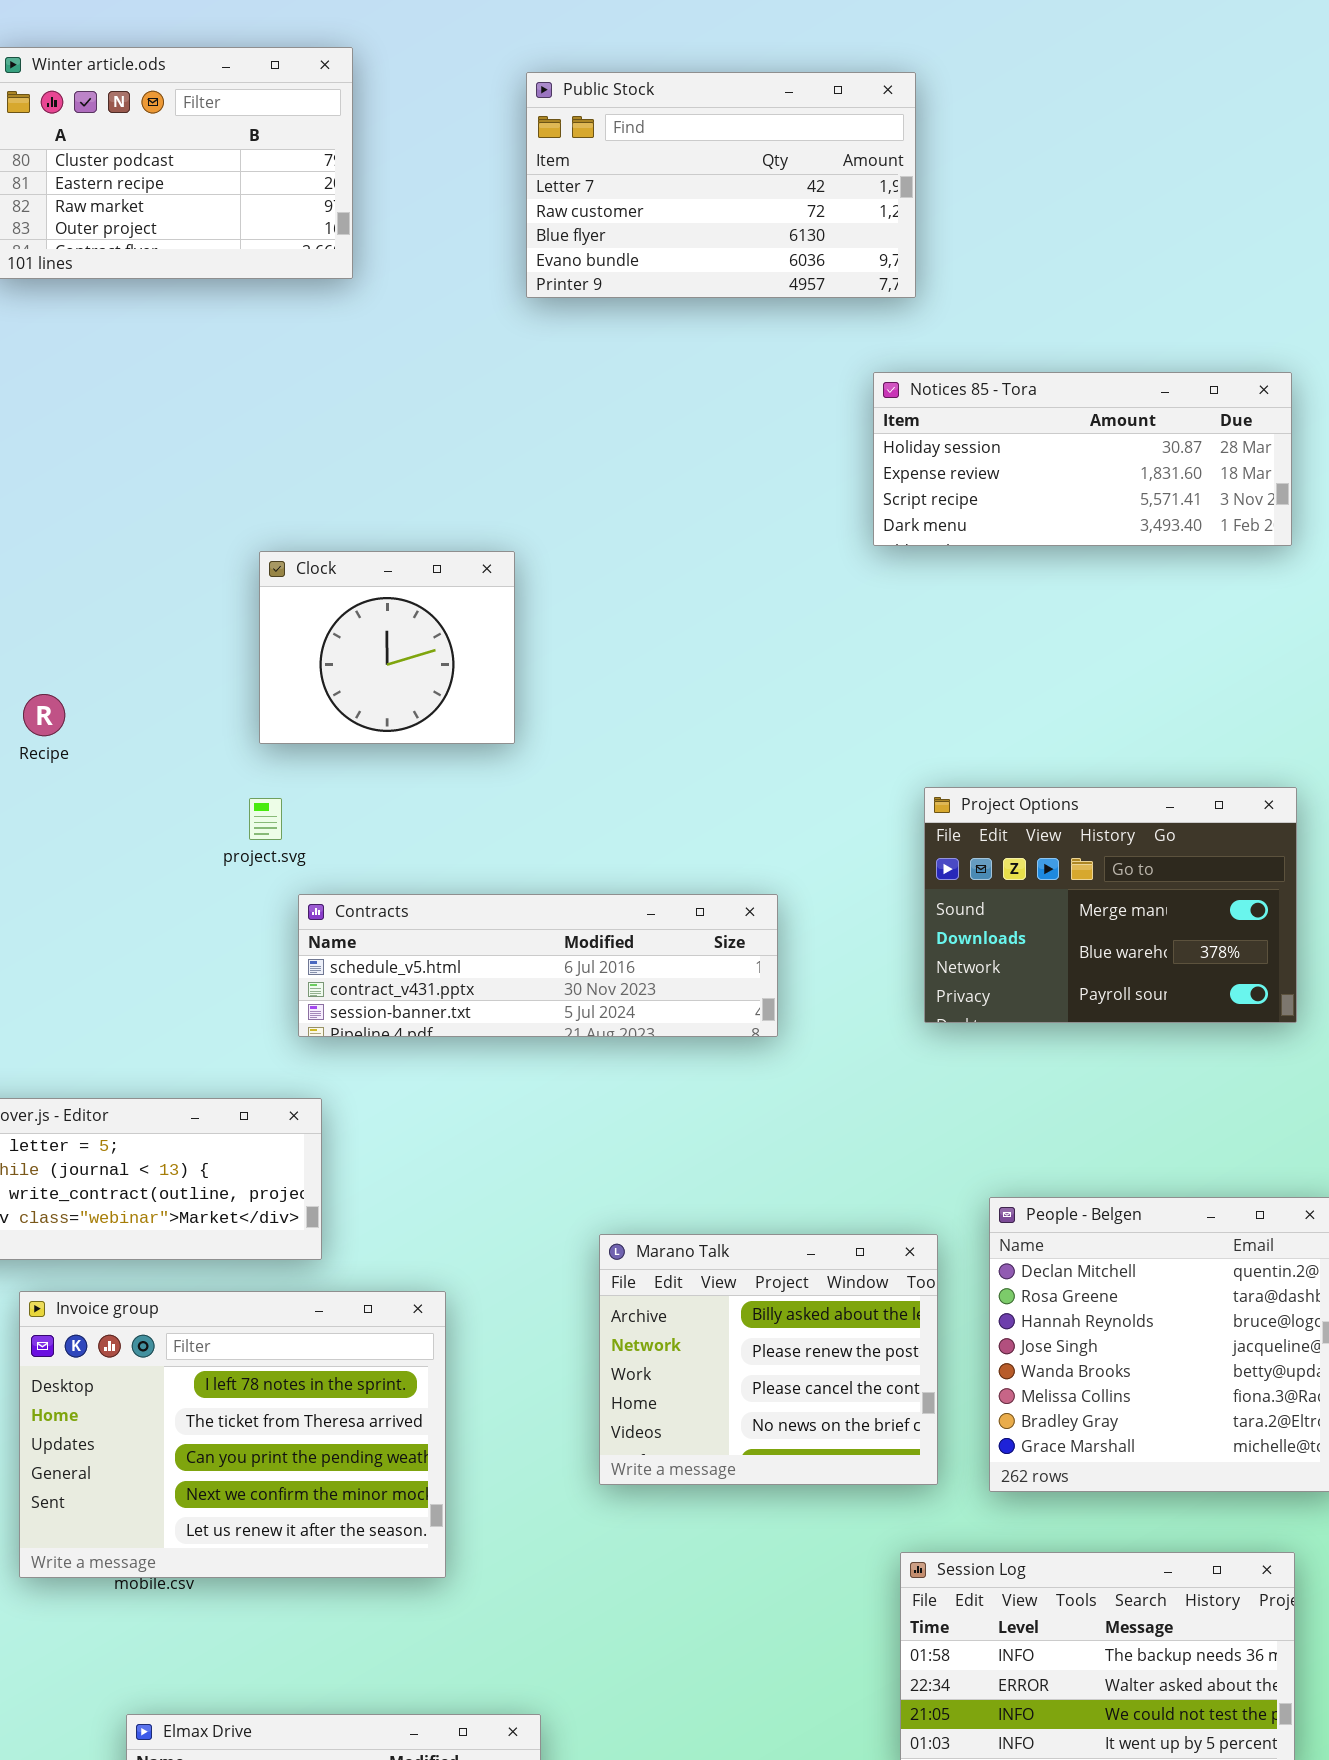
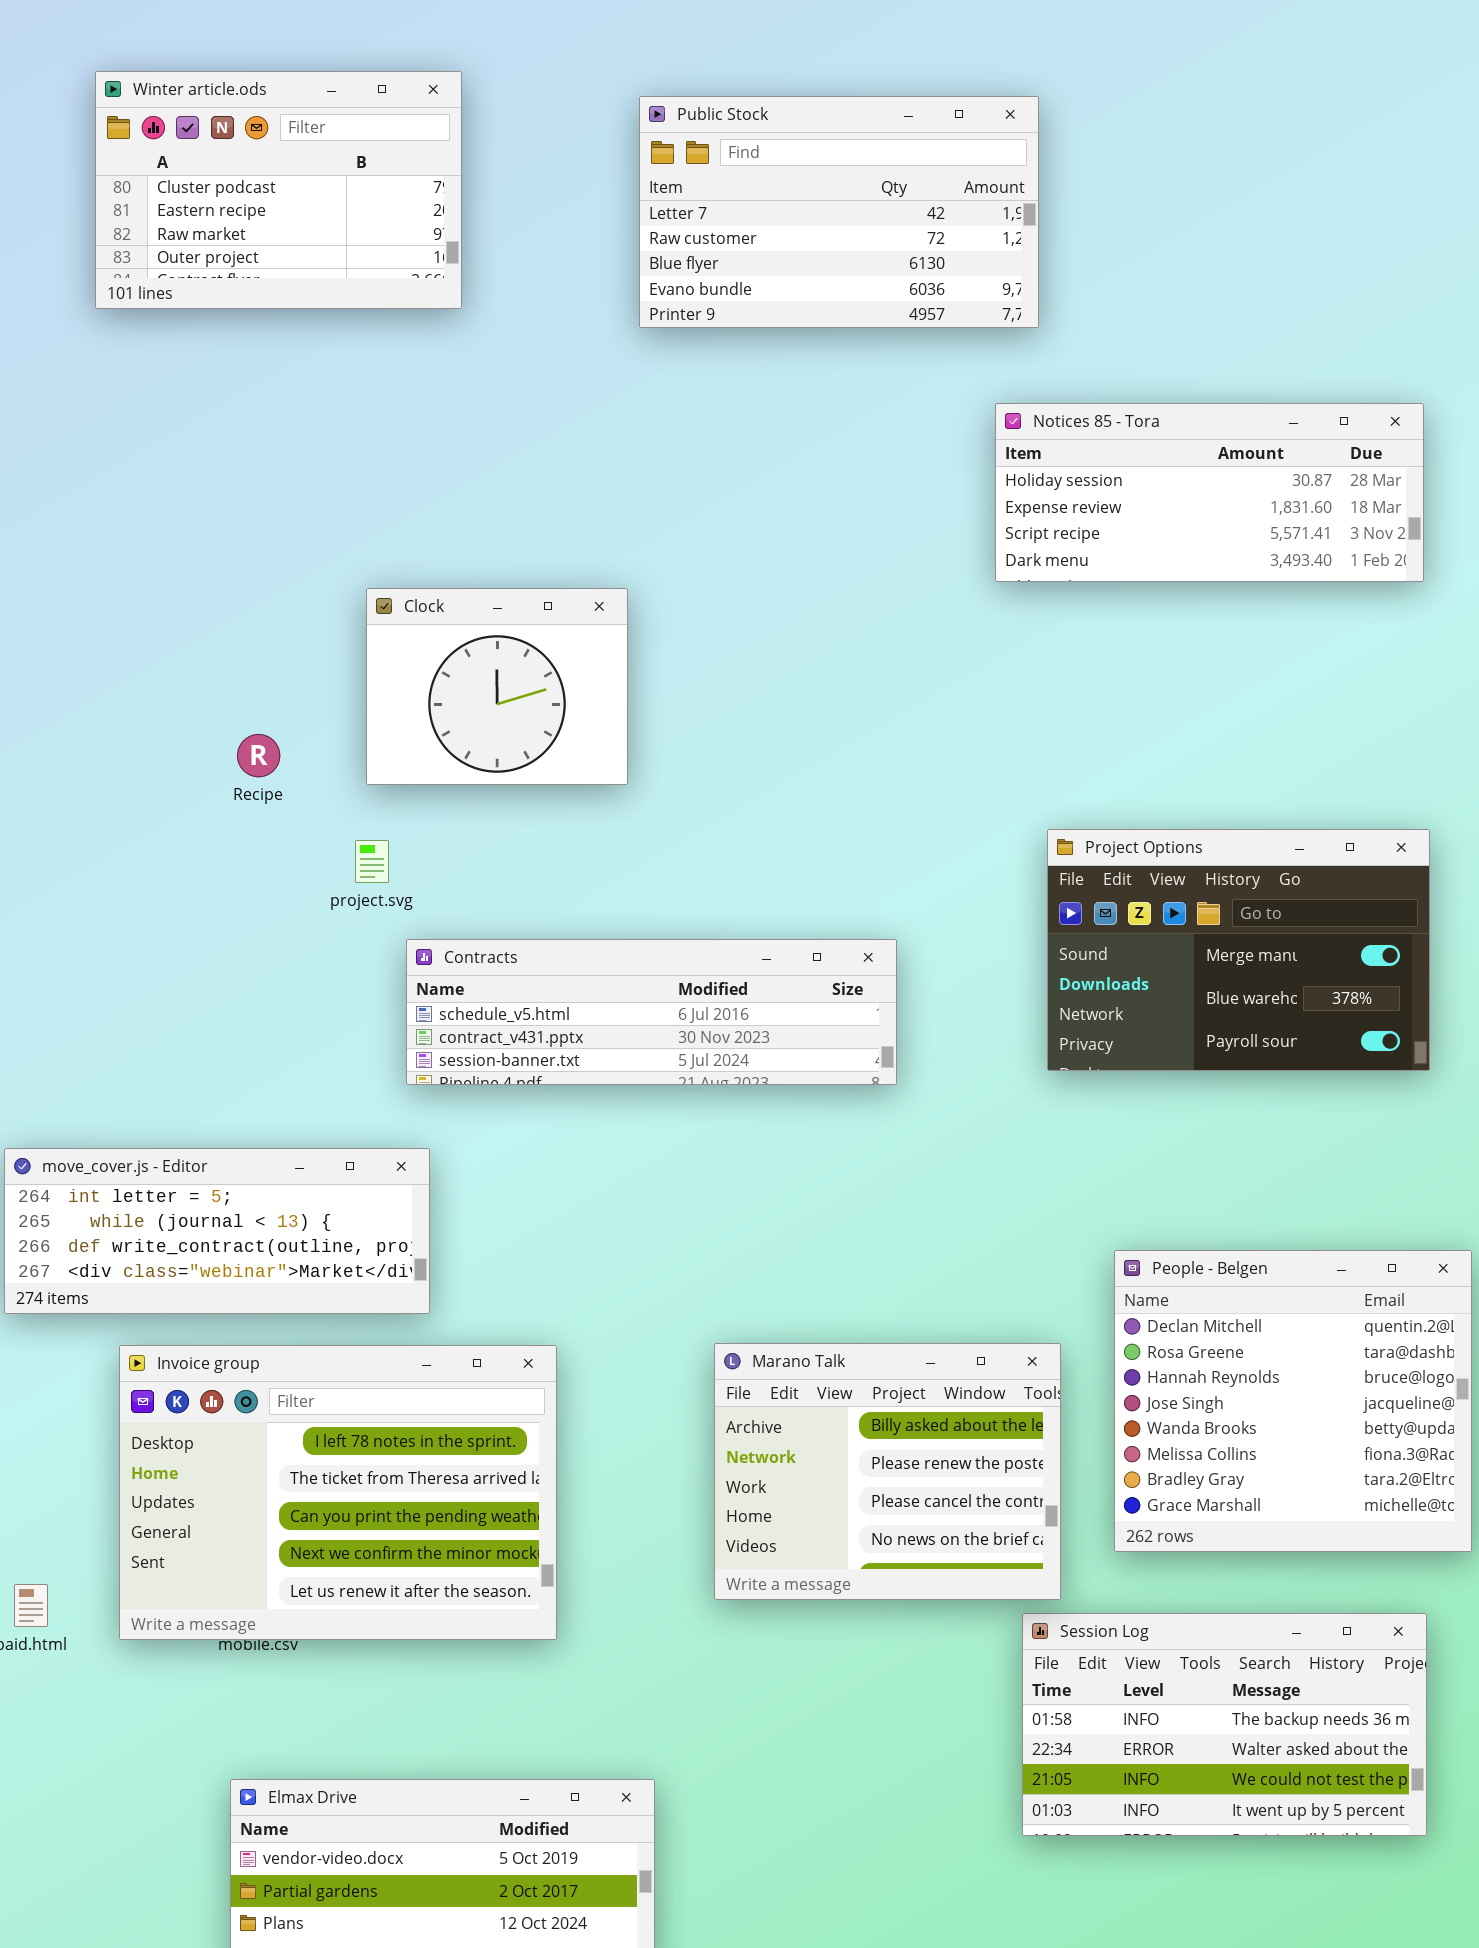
Recipe: [23,694,65,736] -> [237,734,280,777], moved
Marano Talk: [599,1234,938,1485] -> [714,1343,1061,1600], moved

